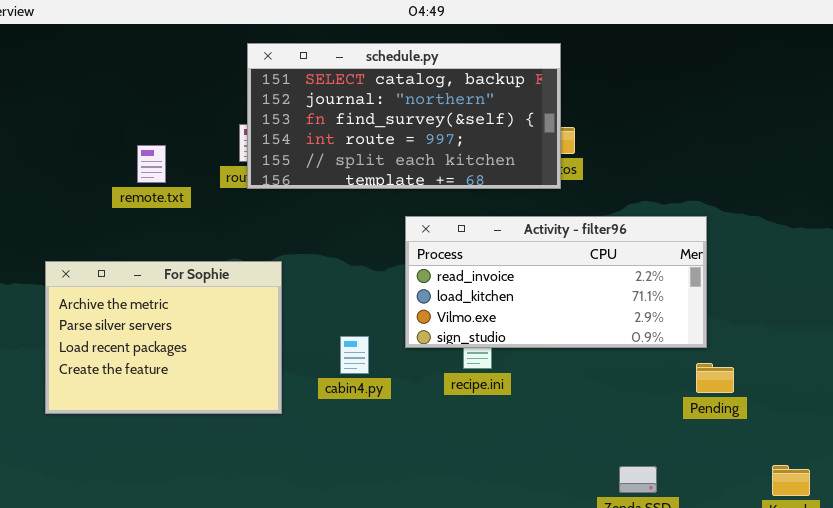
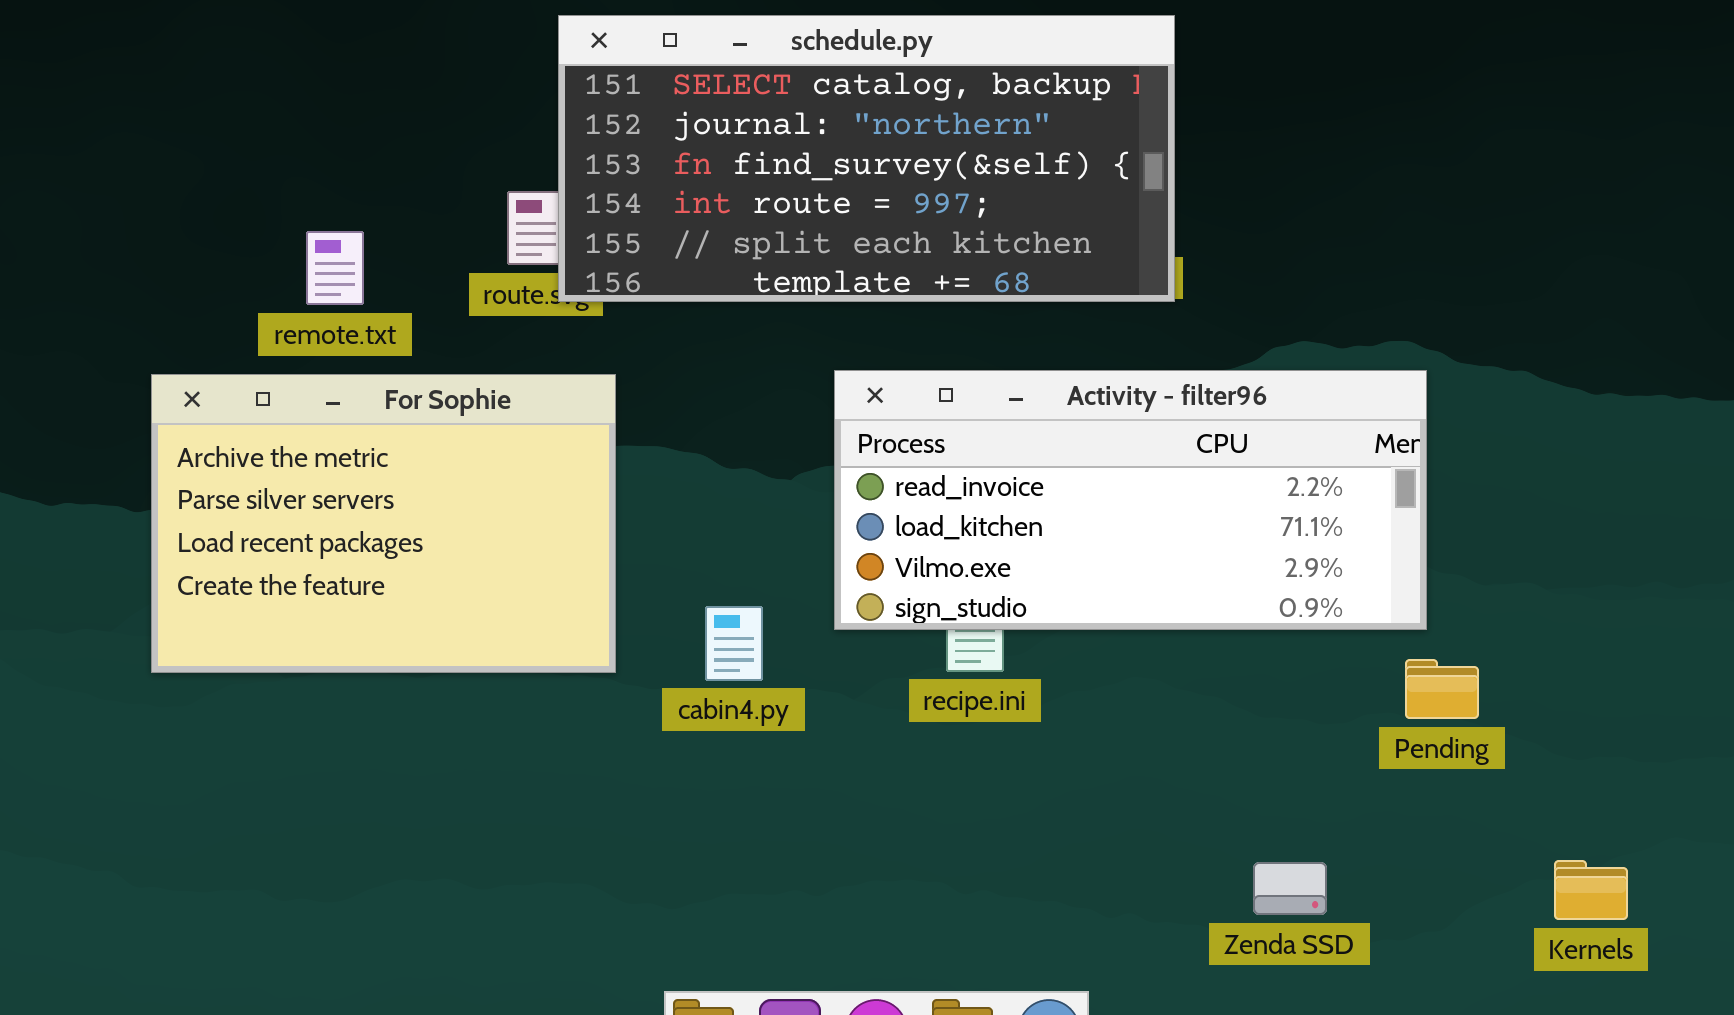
schedule.py: [247,43,561,189] -> [558,15,1175,302], moved
For Sophie: [45,261,282,414] -> [151,374,616,673], moved

